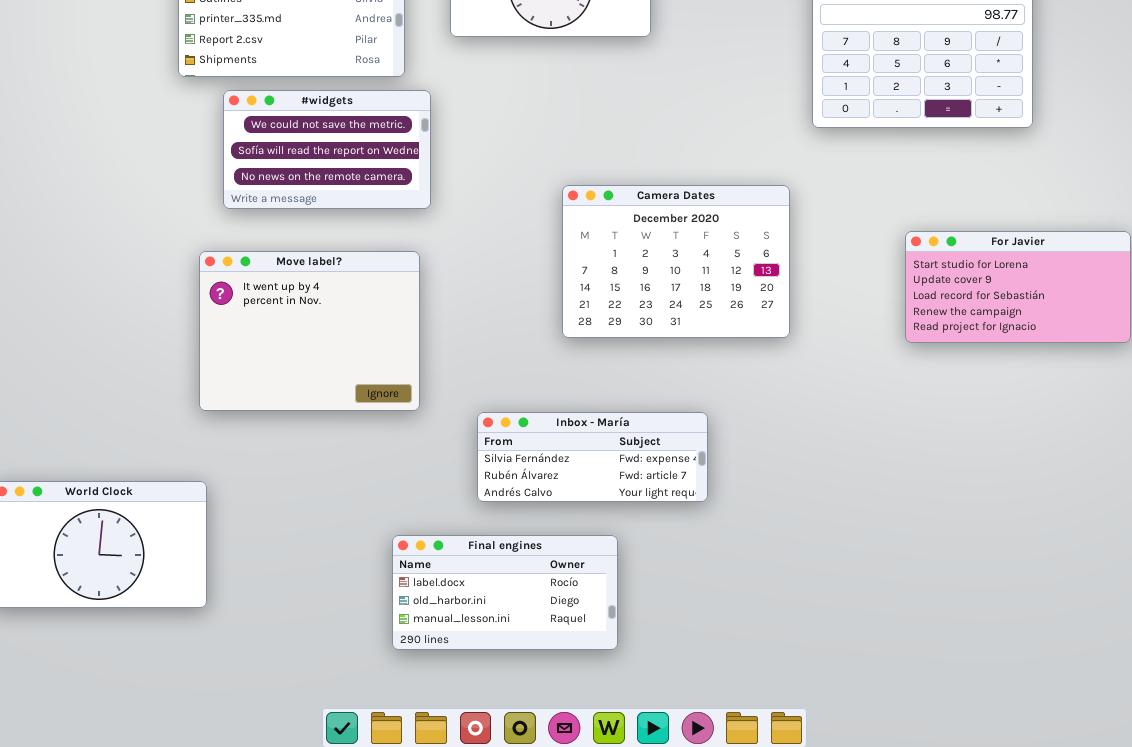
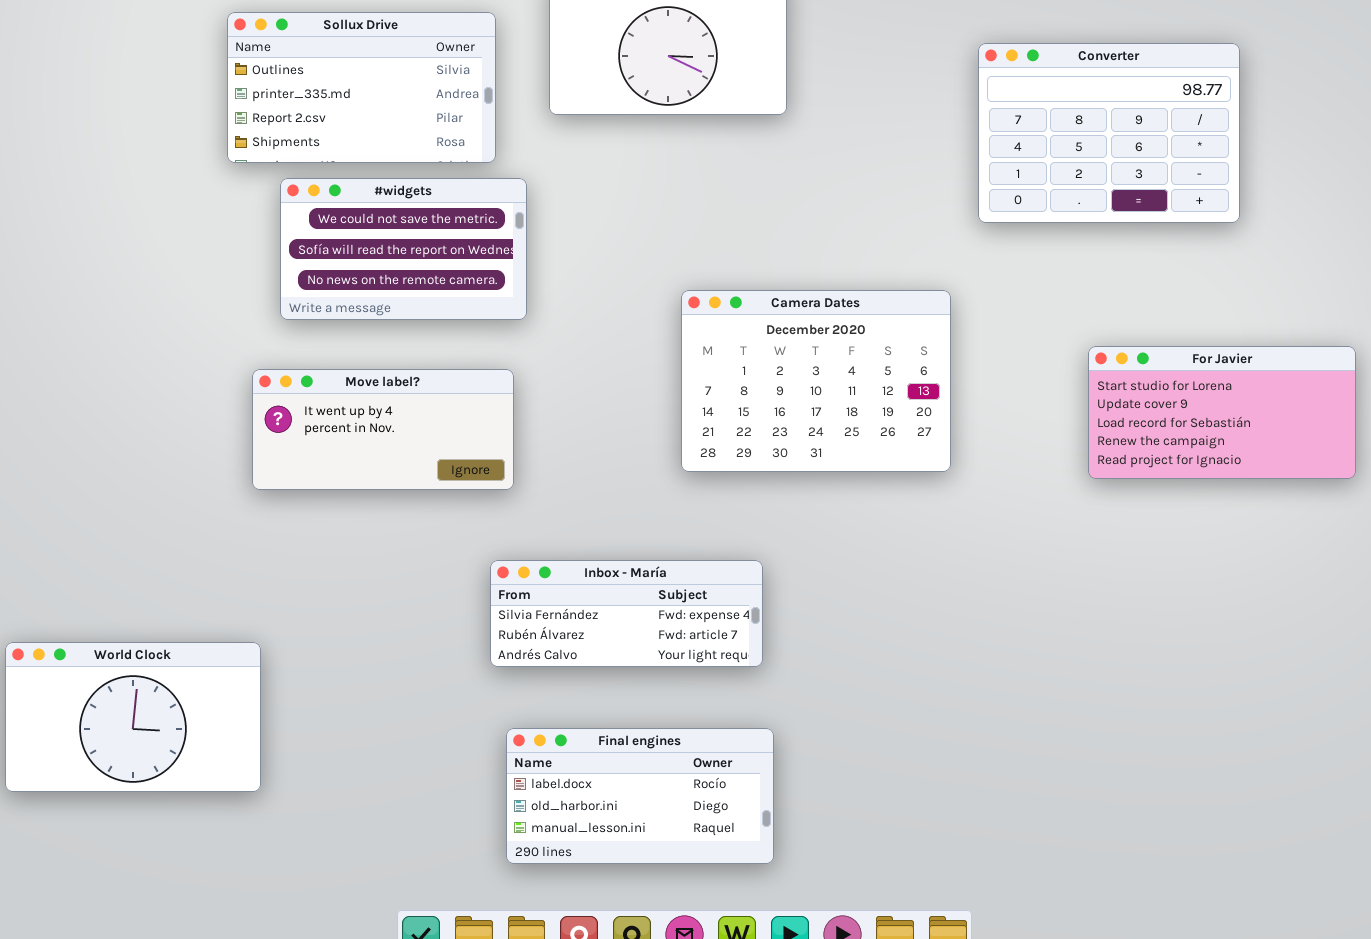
Move label?: [199,251,420,411] -> [252,369,514,490], resized
Inbox - María: [477,412,708,502] -> [490,560,763,667], moved
Final engines: [392,535,618,650] -> [506,728,774,864], moved

